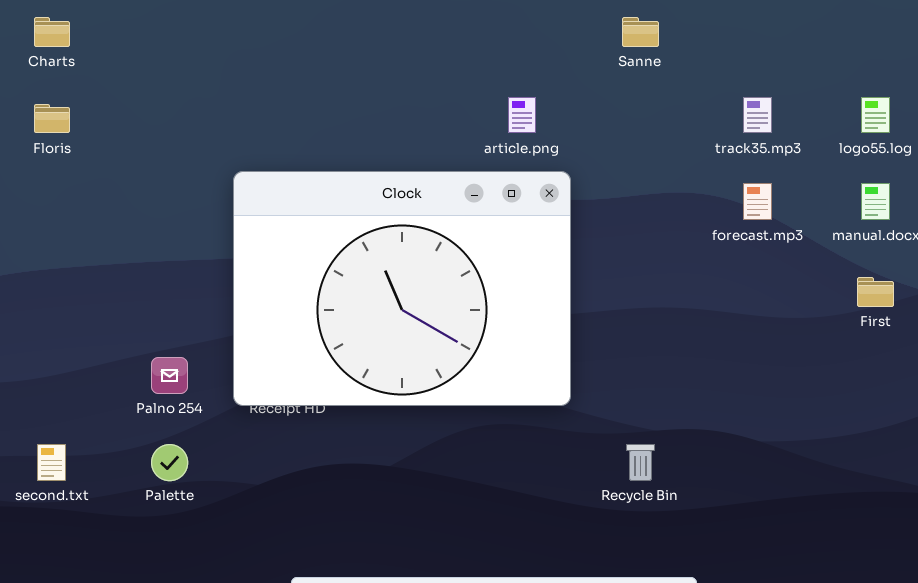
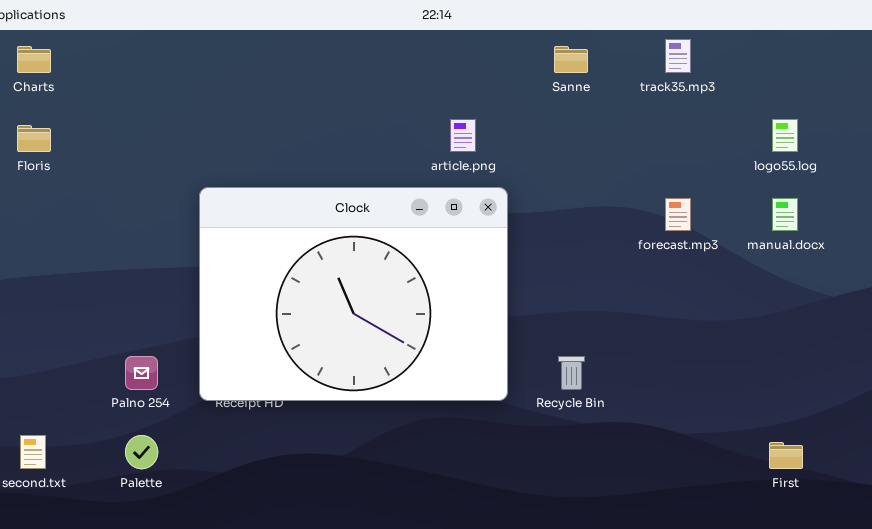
track35.mp3: [743,97,772,133] -> [665,39,691,73], moved
First: [857,277,894,307] -> [769,442,803,469], moved
Recycle Bin: [626,444,655,481] -> [558,356,585,390], moved

